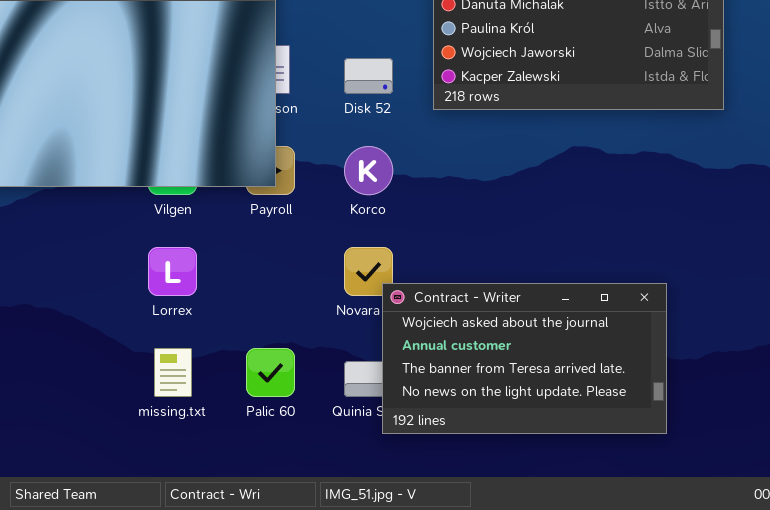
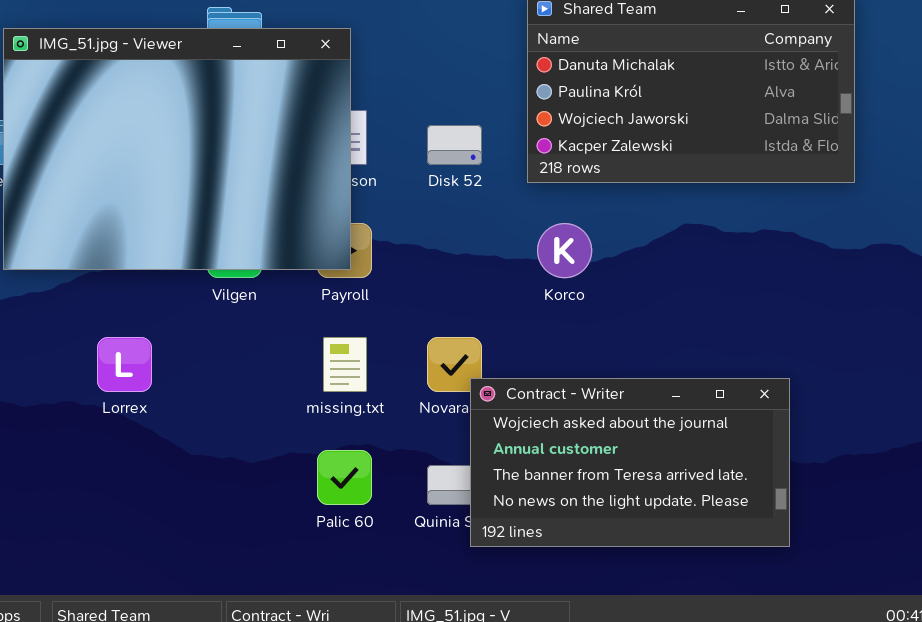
Korco: [344,146,393,195] -> [537,223,592,278], moved
Lorrex: [148,247,197,296] -> [97,337,152,392], moved
missing.txt: [154,348,192,397] -> [323,337,367,392], moved

